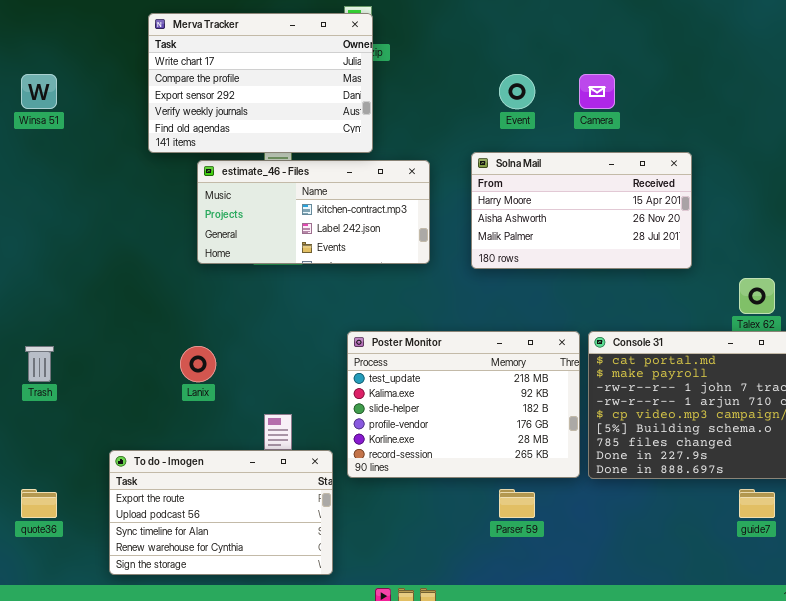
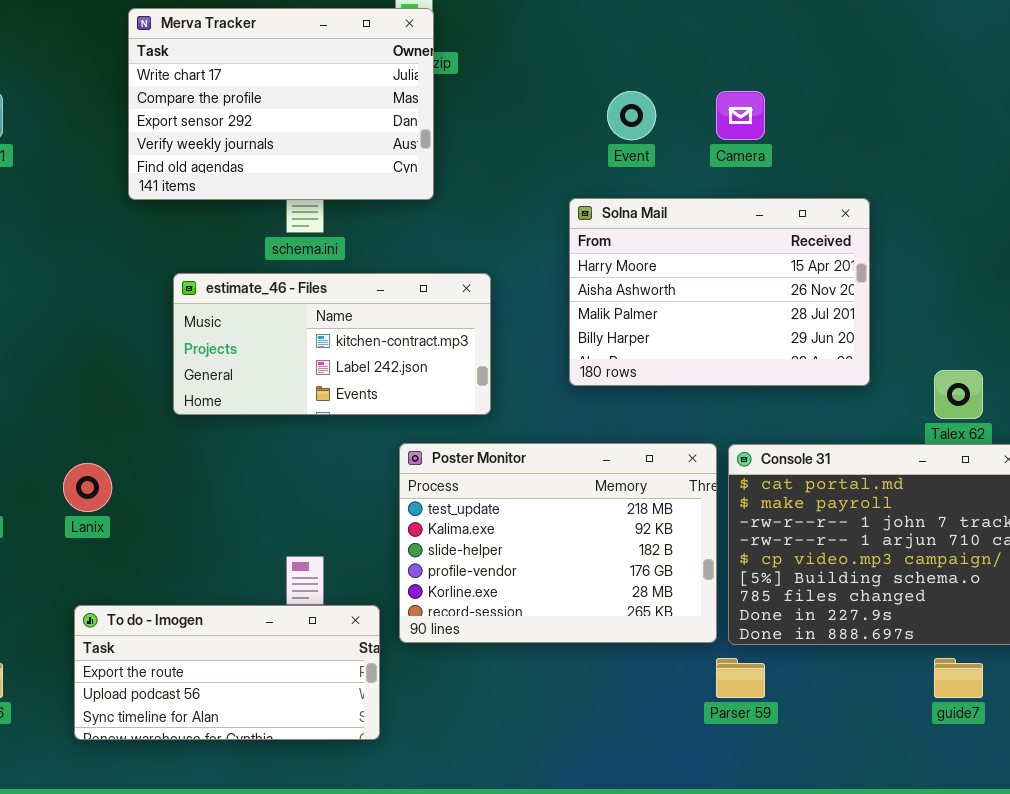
Solna Mail: [471,152,692,269] -> [569,198,870,386], resized
estimate_46 - Files: [197,160,430,264] -> [173,273,491,415], moved
Lanix: [180,346,216,382] -> [63,463,112,512], moved
To do - Imogen: [109,450,333,575] -> [74,605,380,740], resized
Parser 59: [499,489,535,518] -> [716,658,765,698], moved

